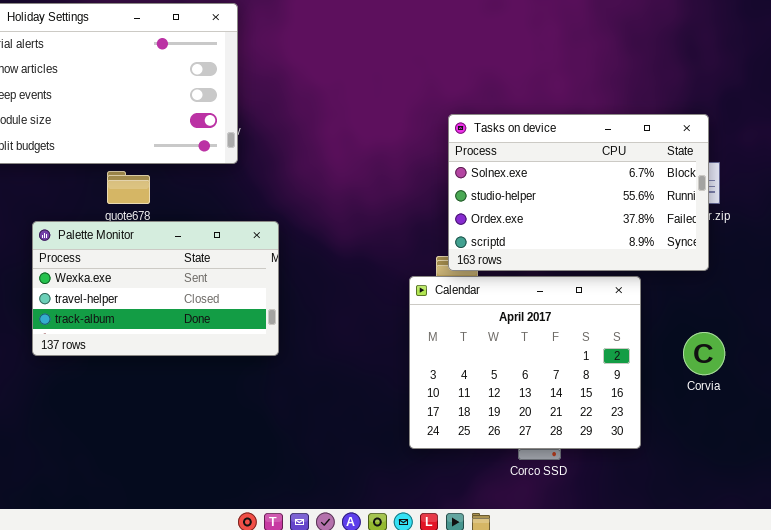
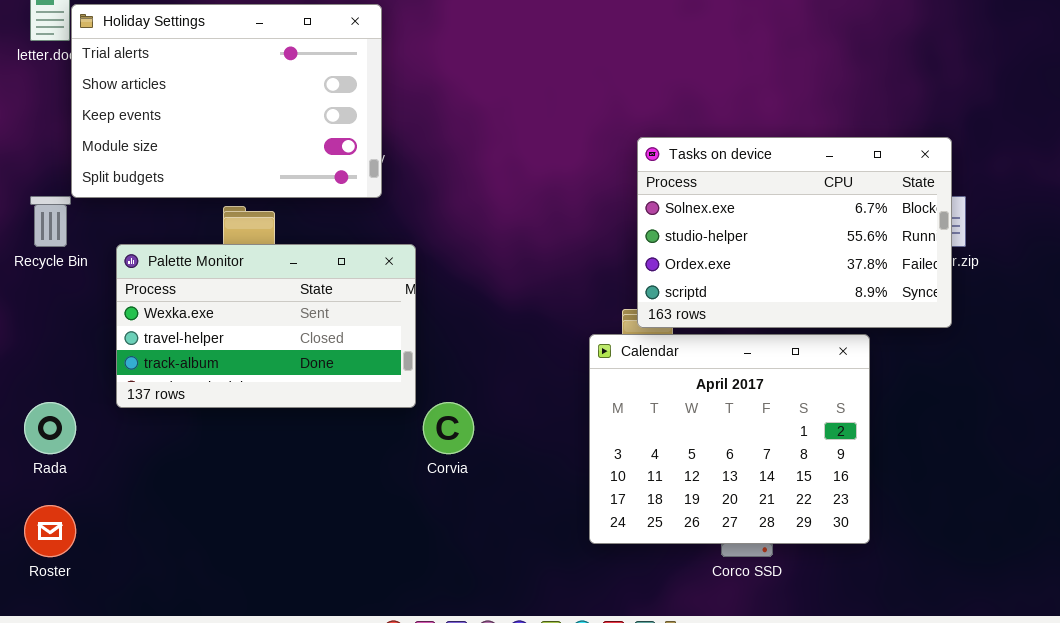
Palette Monitor: [32,221,279,356] -> [116,244,416,408], moved
Corvia: [683,332,725,375] -> [423,402,474,454], moved

